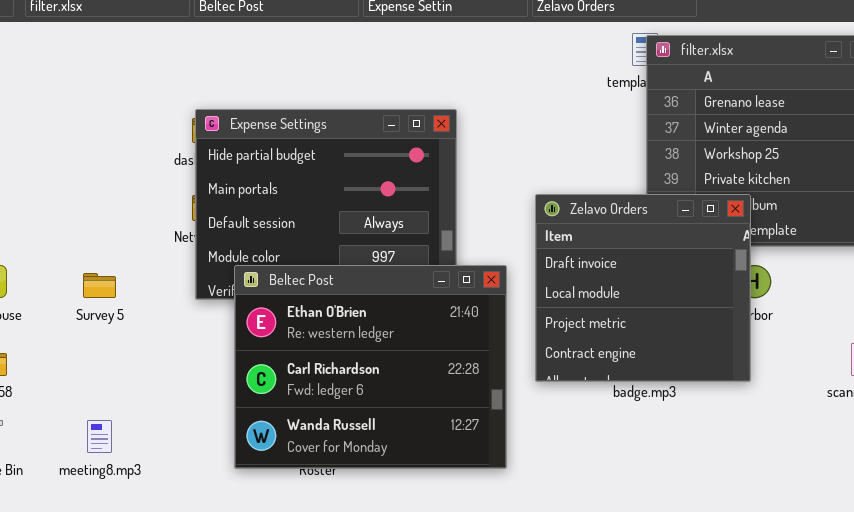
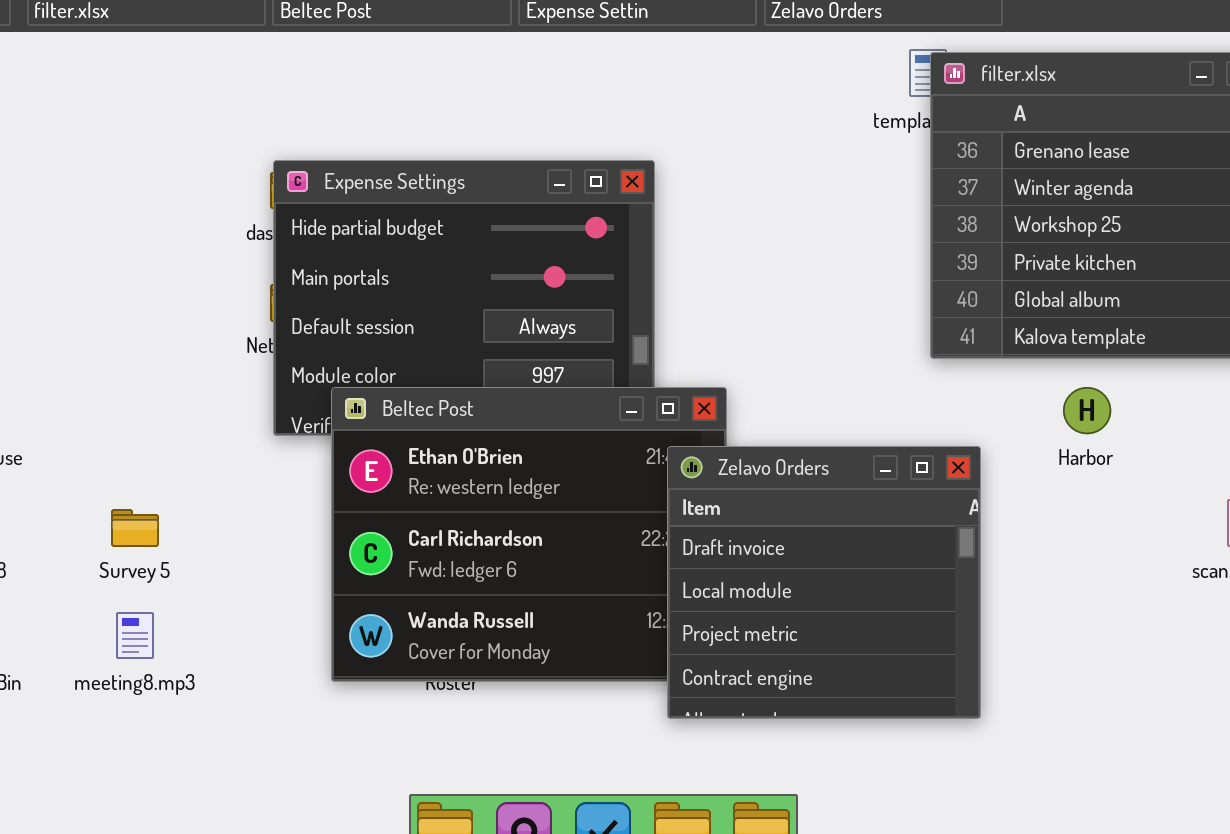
Zelavo Orders: [535,194,751,382] -> [667,446,981,719], moved
Survey 5: [83,273,116,298] -> [111,509,159,547], moved

